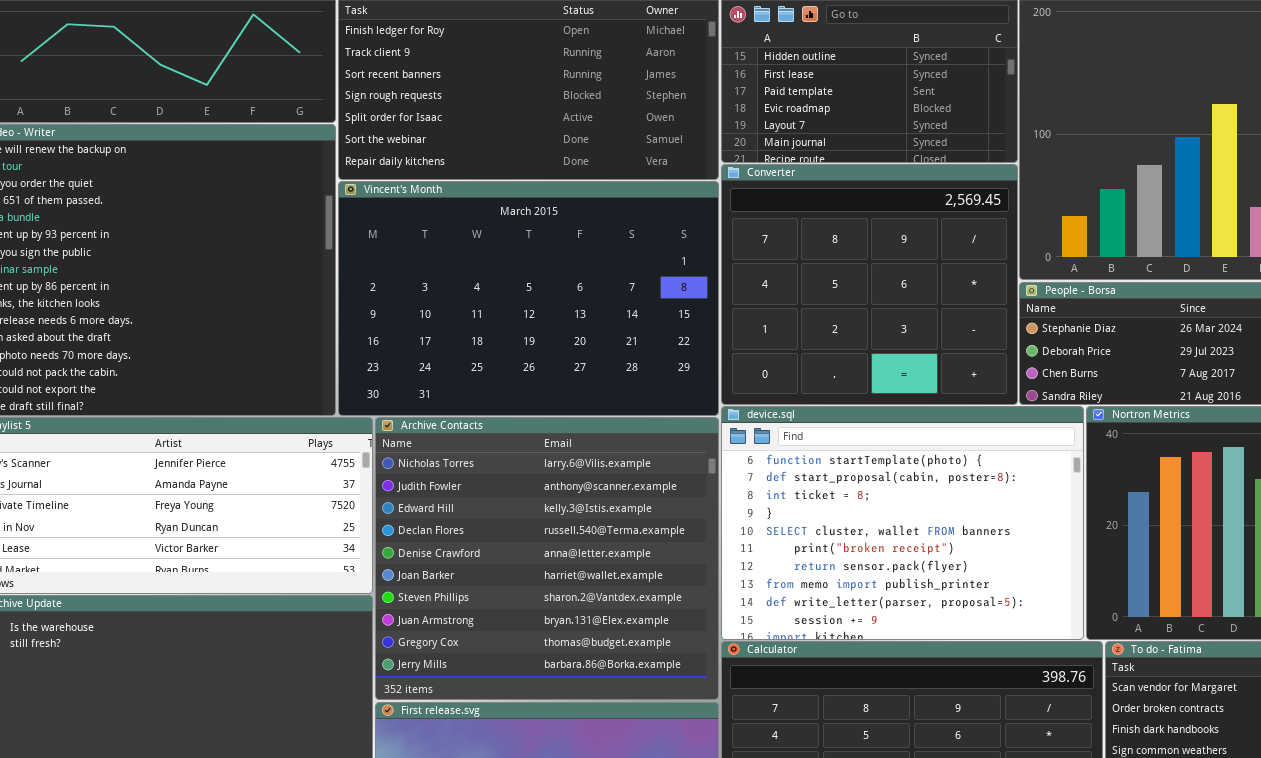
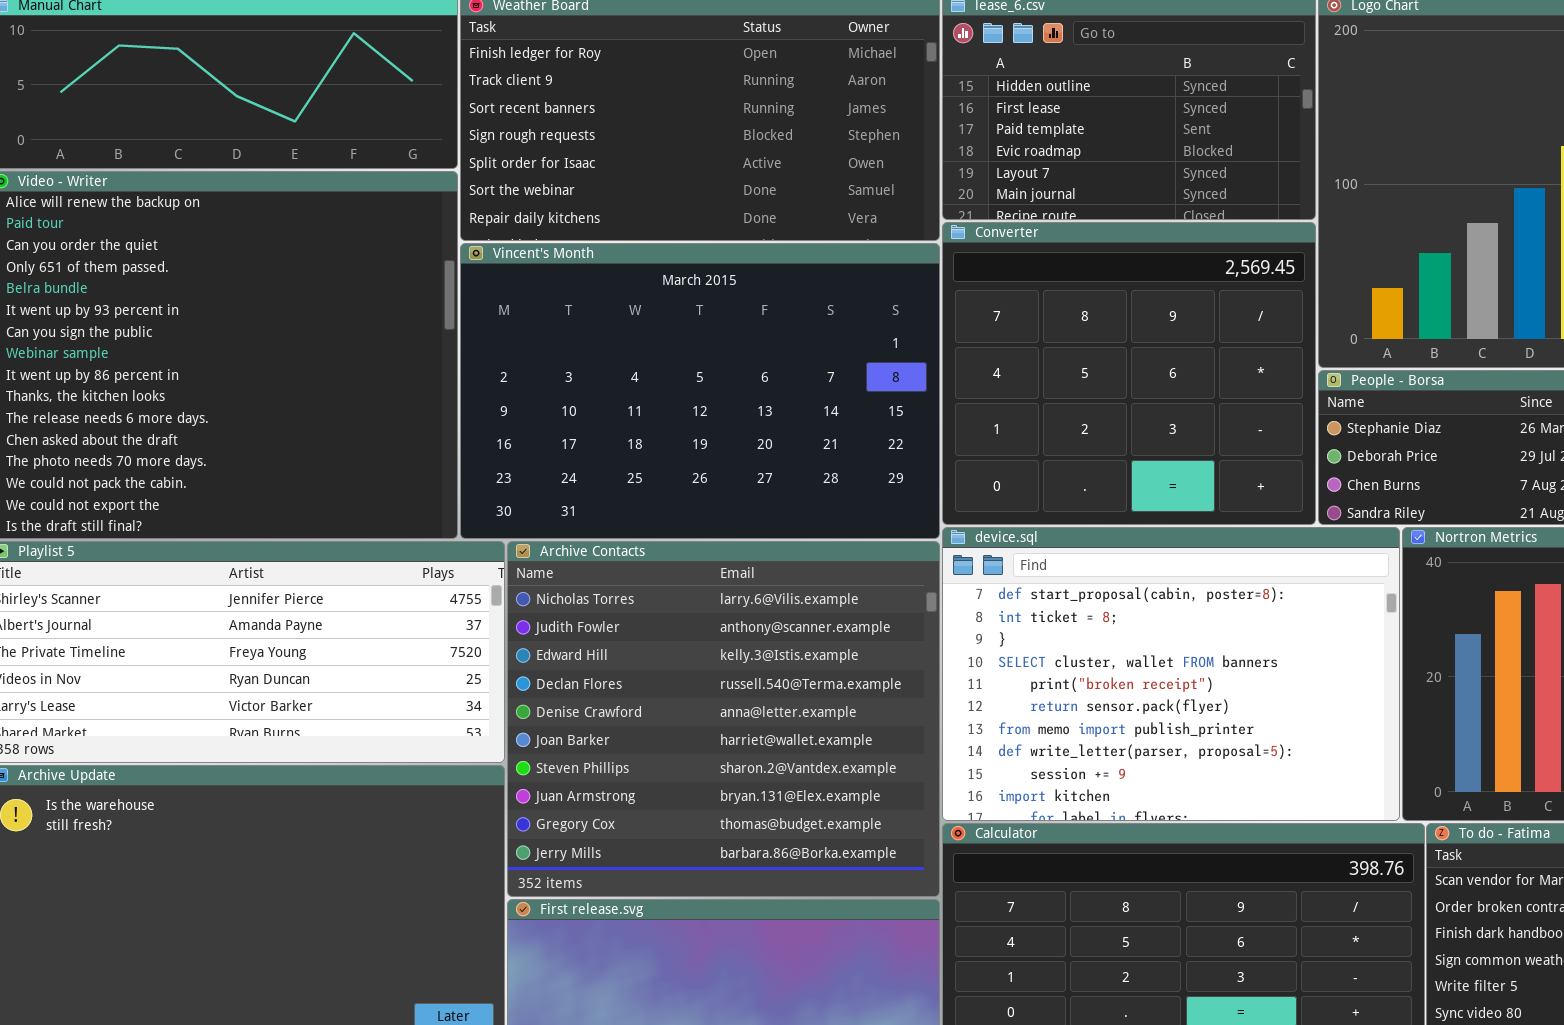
device.sql: [721,406,1084,640] -> [942,527,1400,821], scrolled down 1 row

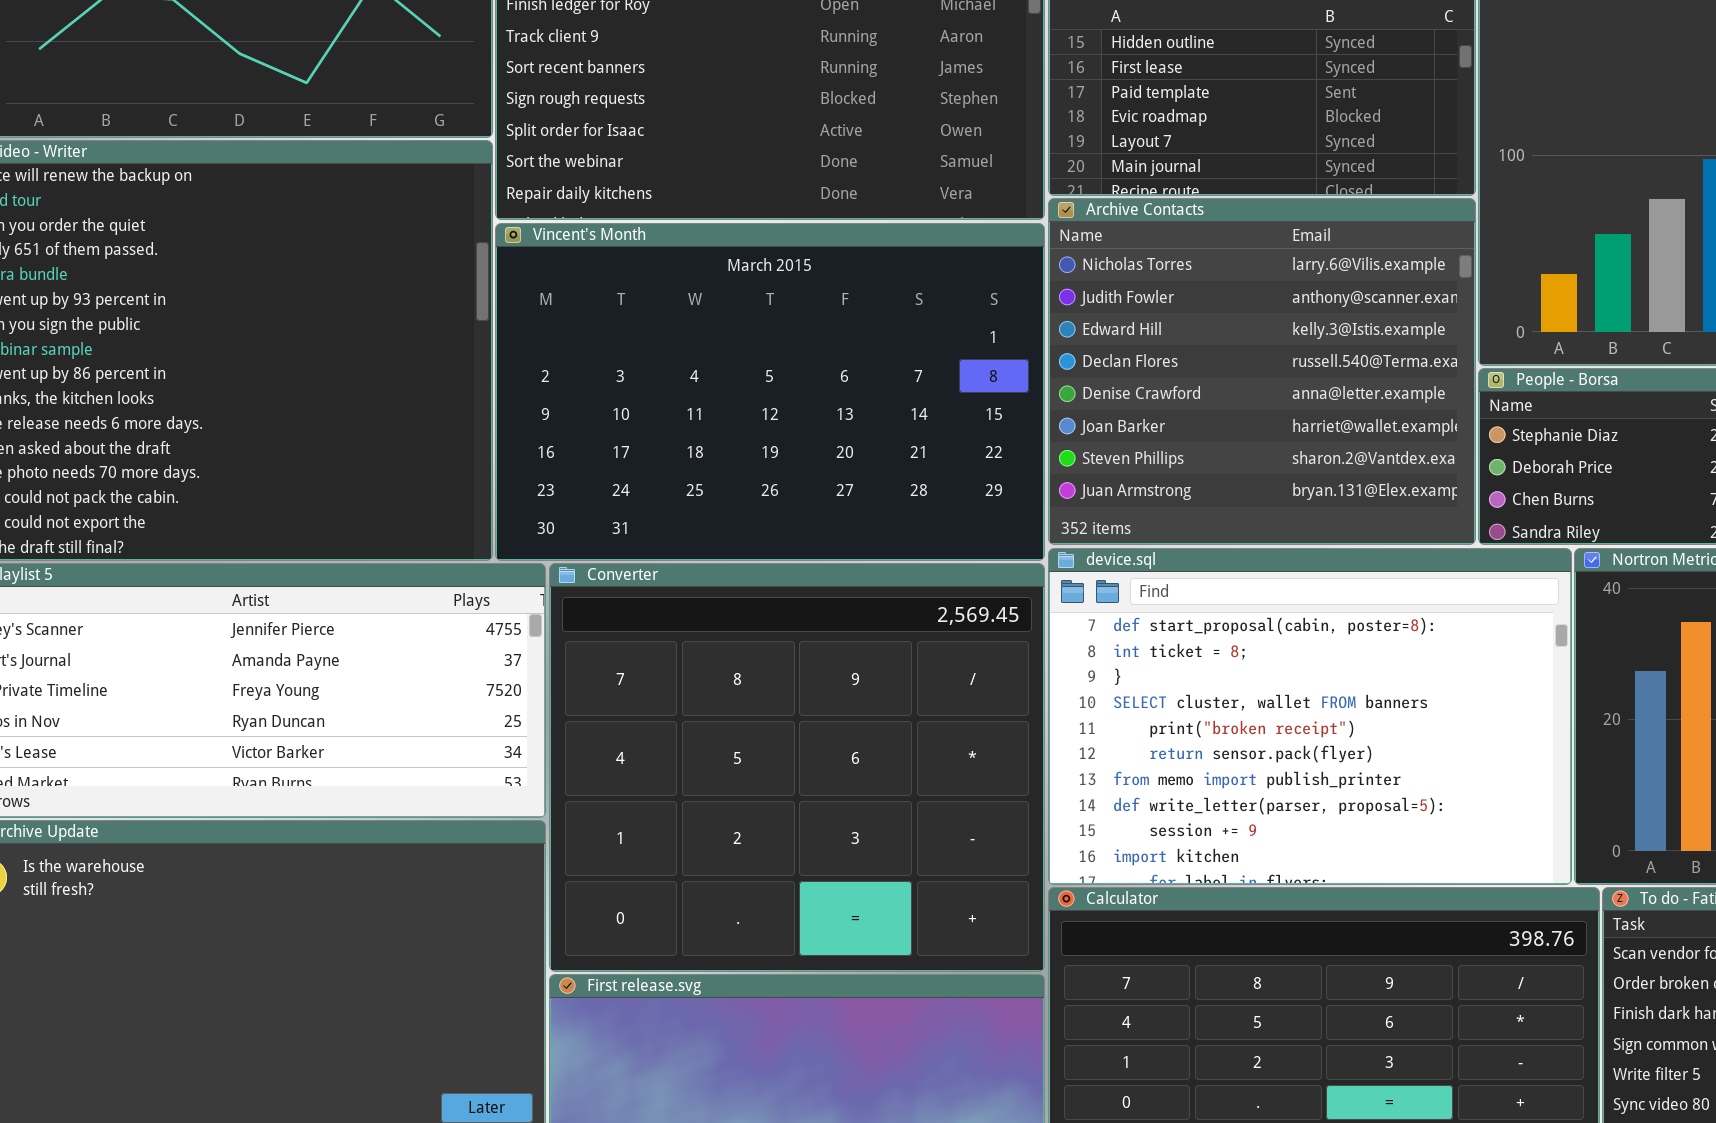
Converter: [942,222,1316,525] -> [549,563,1045,972], moved, resized
Archive Contacts: [507,541,940,897] -> [1048,198,1476,545], moved, resized

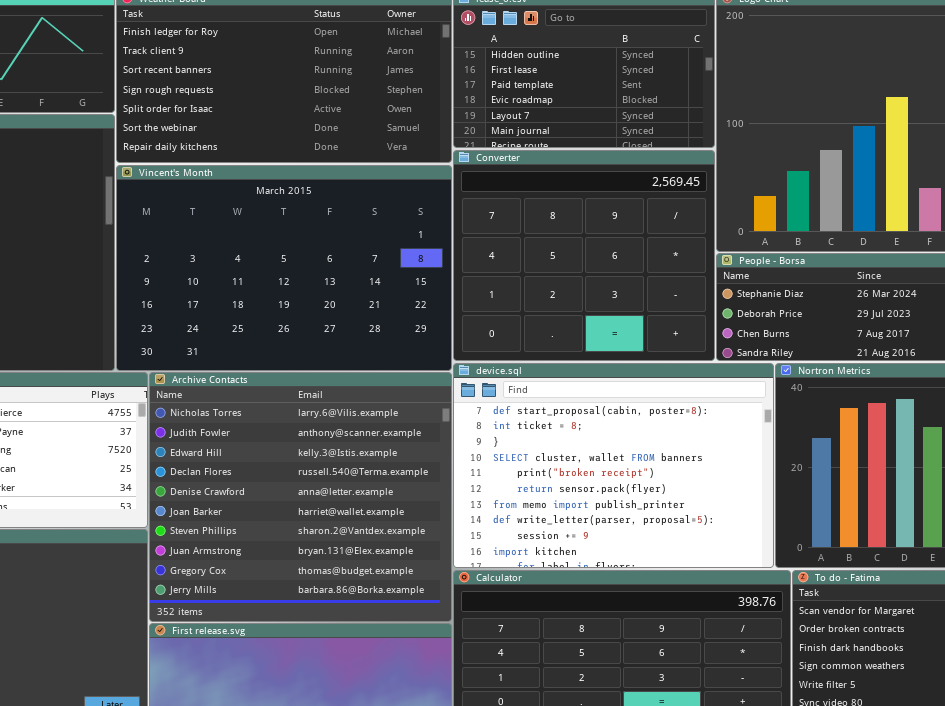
Archive Contacts: [1048,198,1476,545] -> [149,372,452,622], moved, resized
Converter: [549,563,1045,972] -> [453,150,715,361], moved, resized

